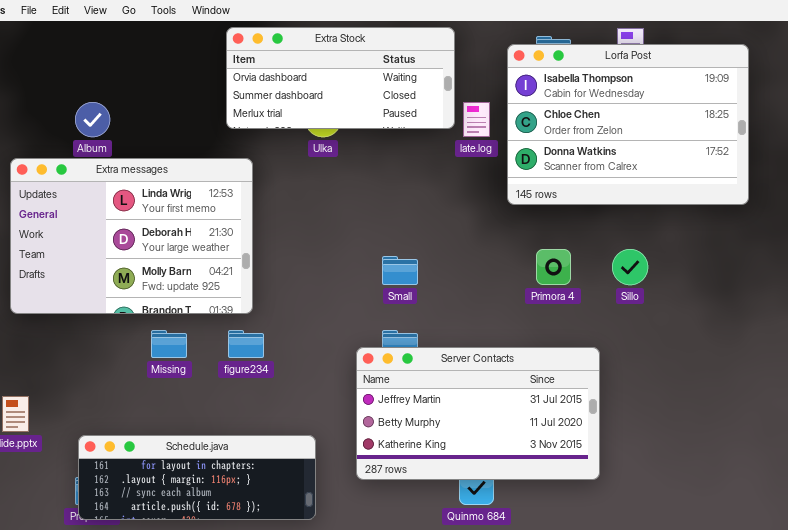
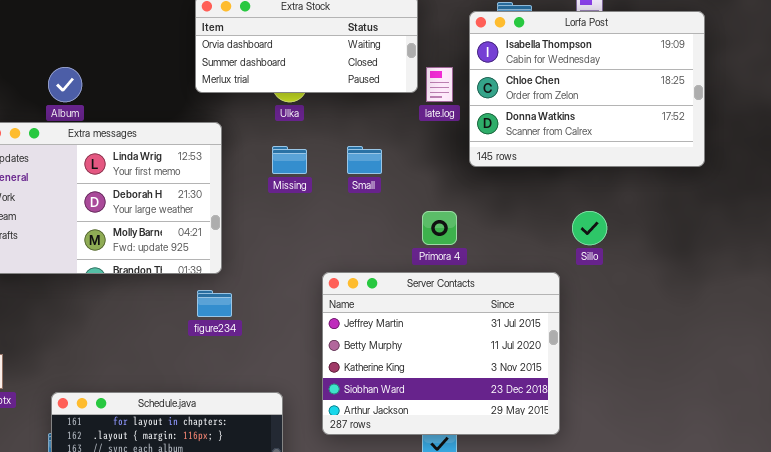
Primora 4: [536,249,571,285] -> [422,211,457,245], moved
Small: [382,256,418,285] -> [347,146,382,174], moved
Missing: [151,330,187,358] -> [272,146,307,174], moved
Server Contacts: [356,347,600,480] -> [322,272,560,435], resized

